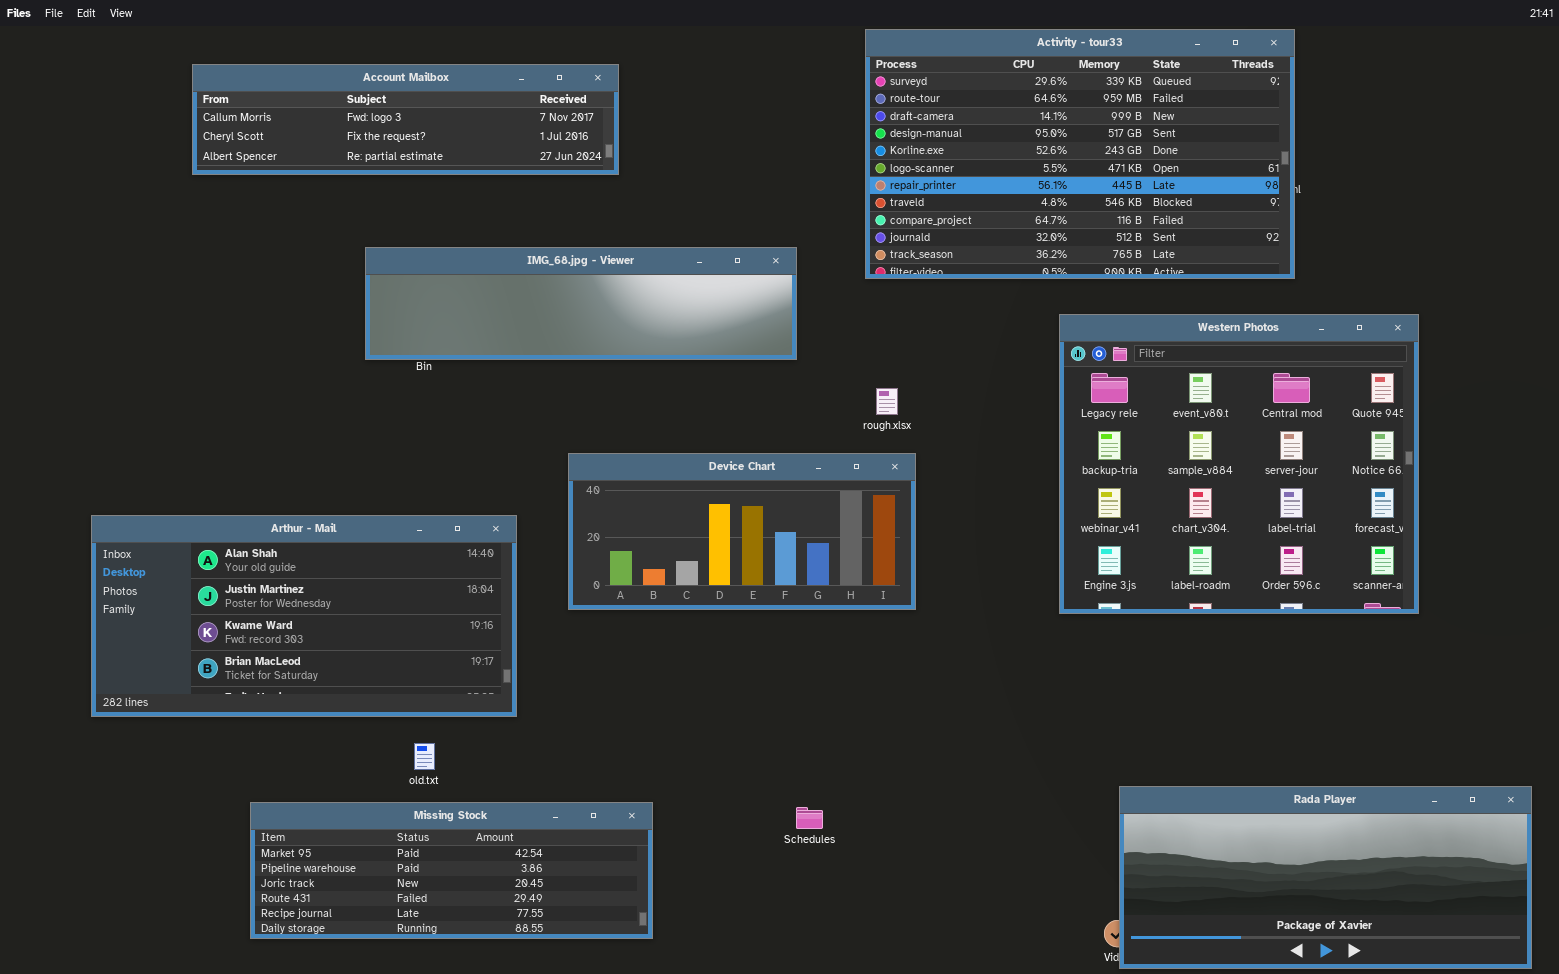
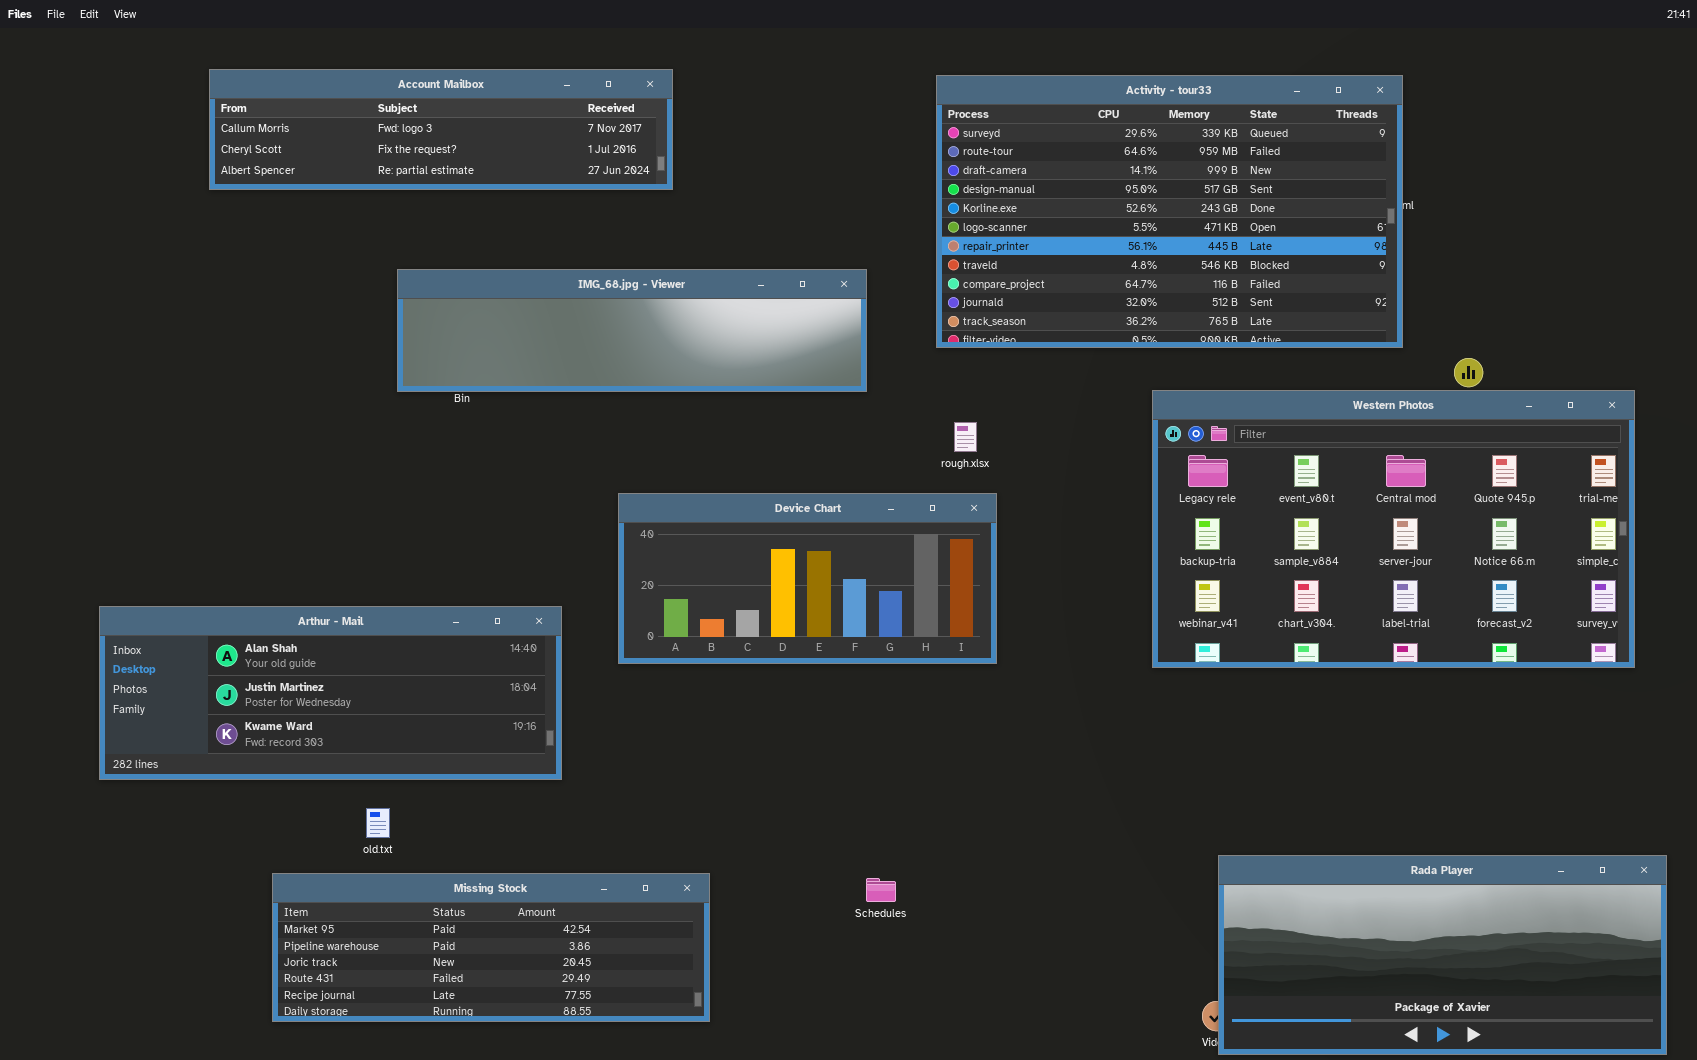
Activity - tour33: [865,29,1295,279] -> [936,75,1403,348], moved
Western Photos: [1059,314,1419,614] -> [1152,390,1635,668], resized
Arthur - Mail: [91,515,517,717] -> [99,606,562,780], resized
old.txt: [414,743,435,770] -> [366,808,390,838], moved

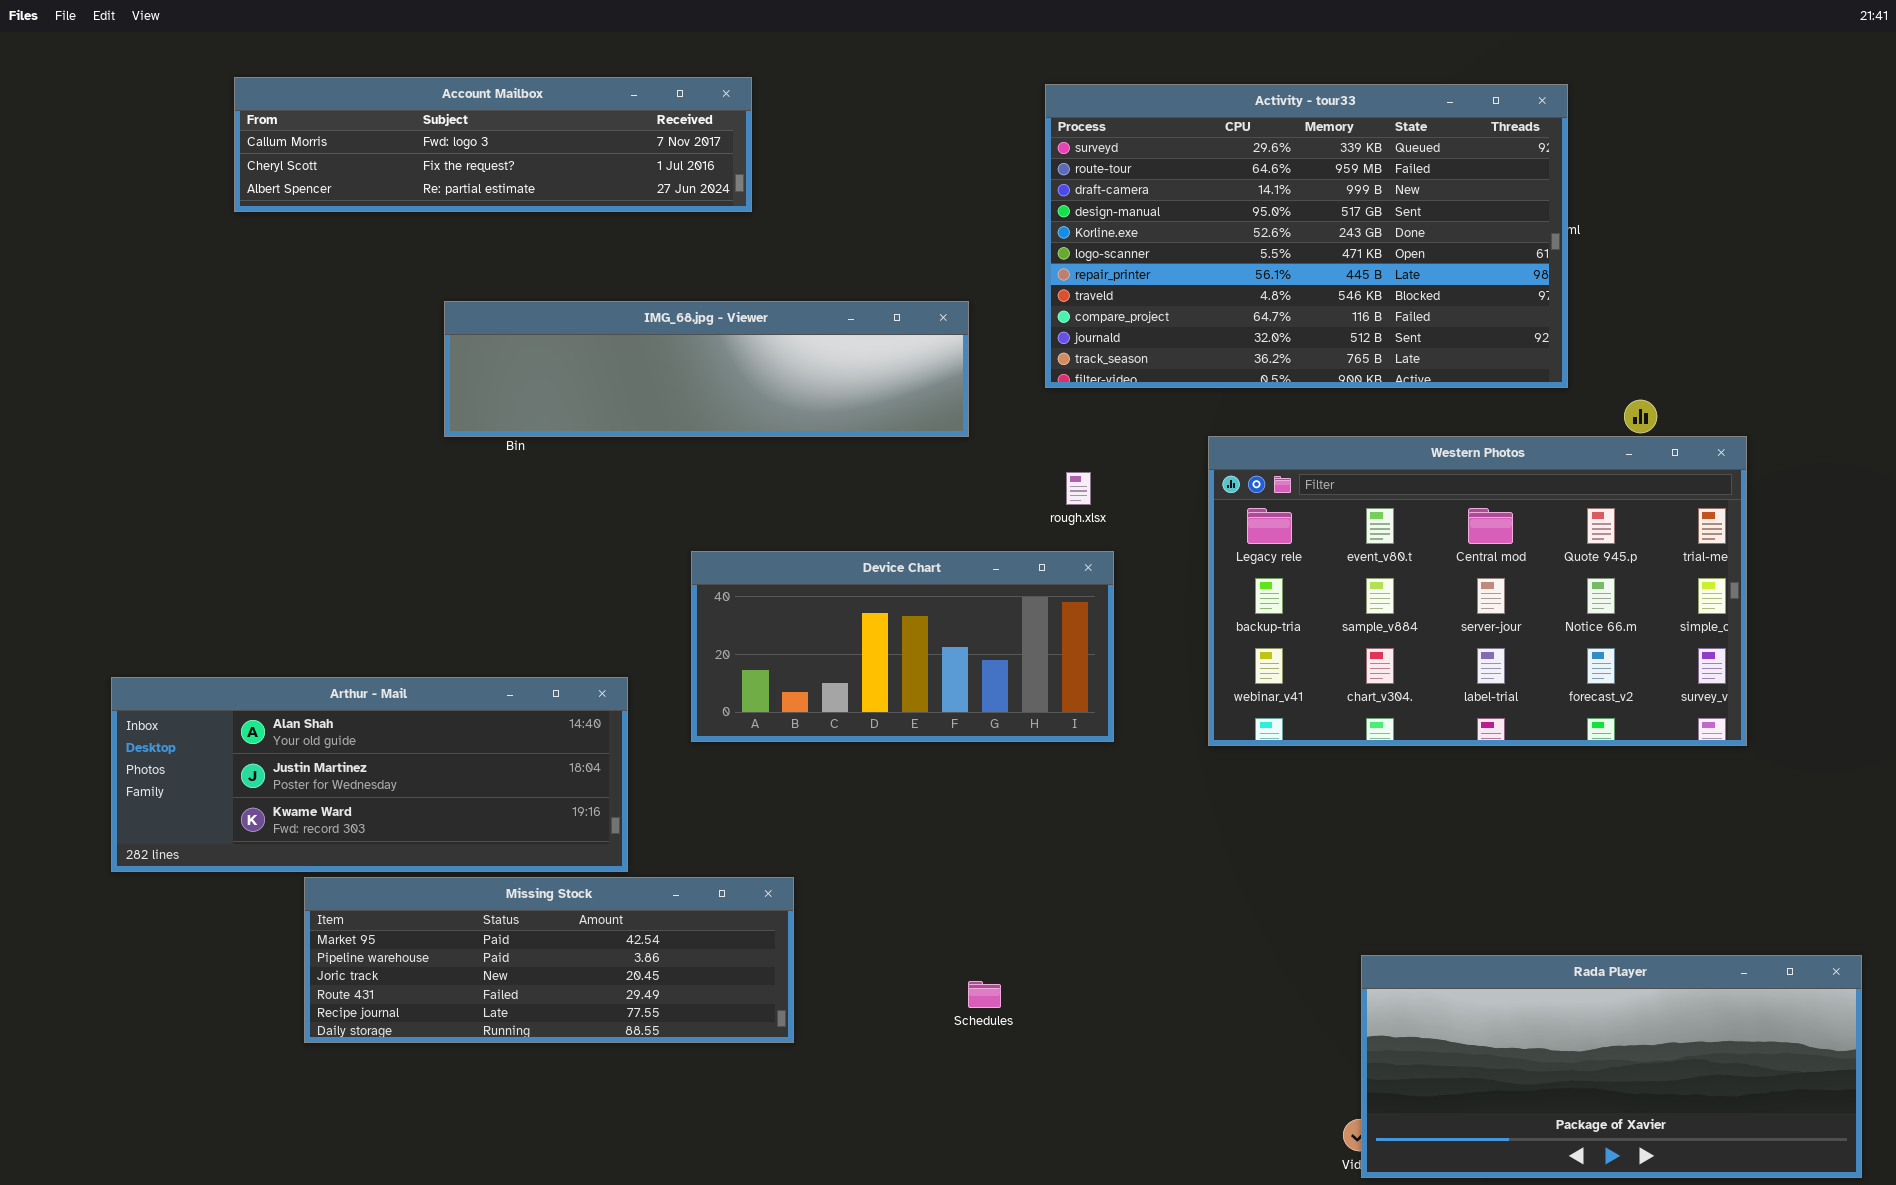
Western Photos: [1152,390,1635,668] -> [1208,436,1747,746], moved
Missing Stock: [272,873,710,1022] -> [304,877,794,1043], moved

